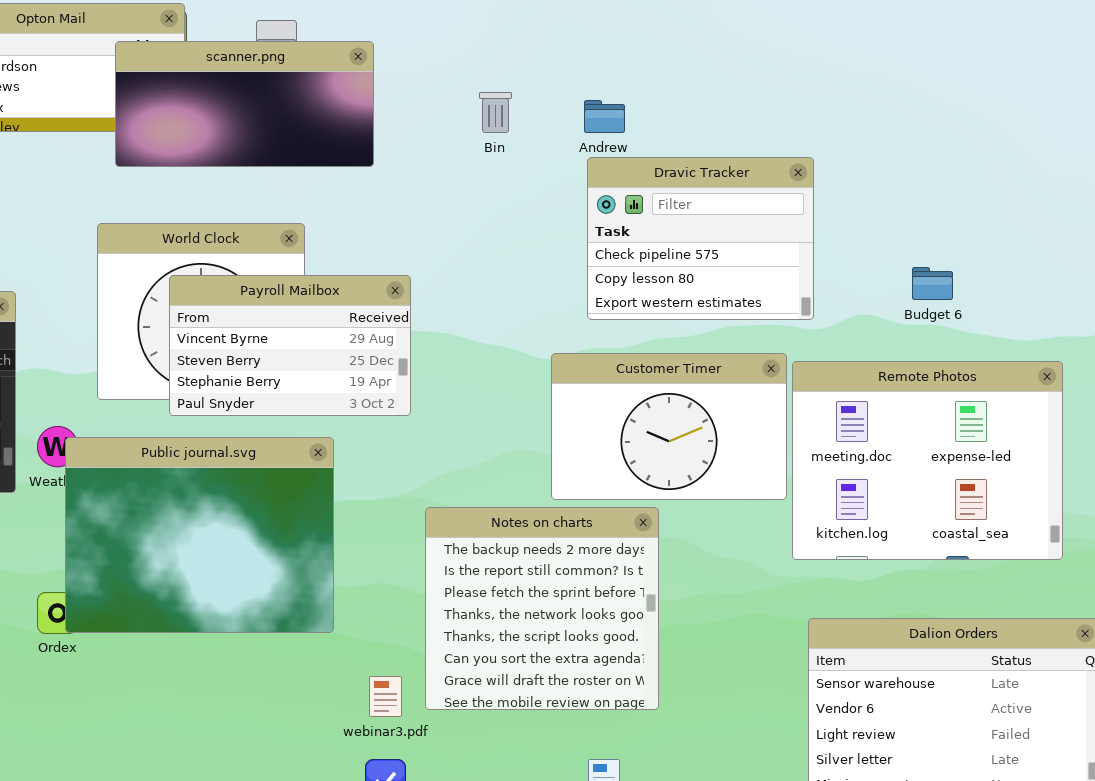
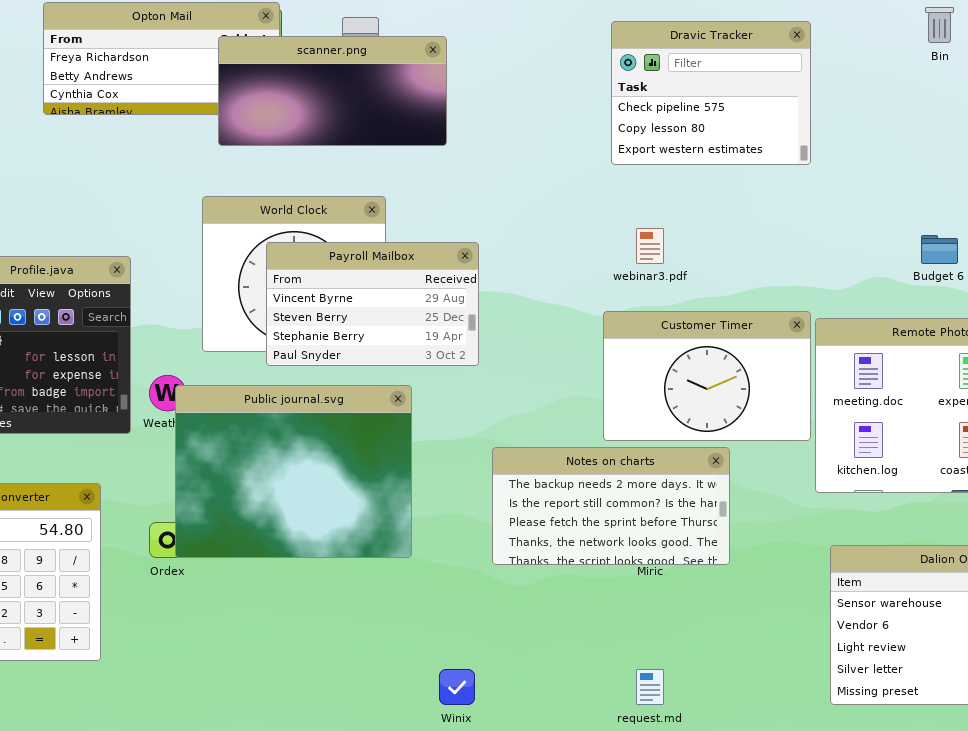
Bin: [479,92,512,133] -> [925,7,954,43], moved
Dravic Tracker: [587,157,814,320] -> [611,21,811,165], moved
Notes on charts: [425,507,659,710] -> [492,447,730,565], resized
webinar3.pdf: [369,676,402,717] -> [636,228,664,264], moved

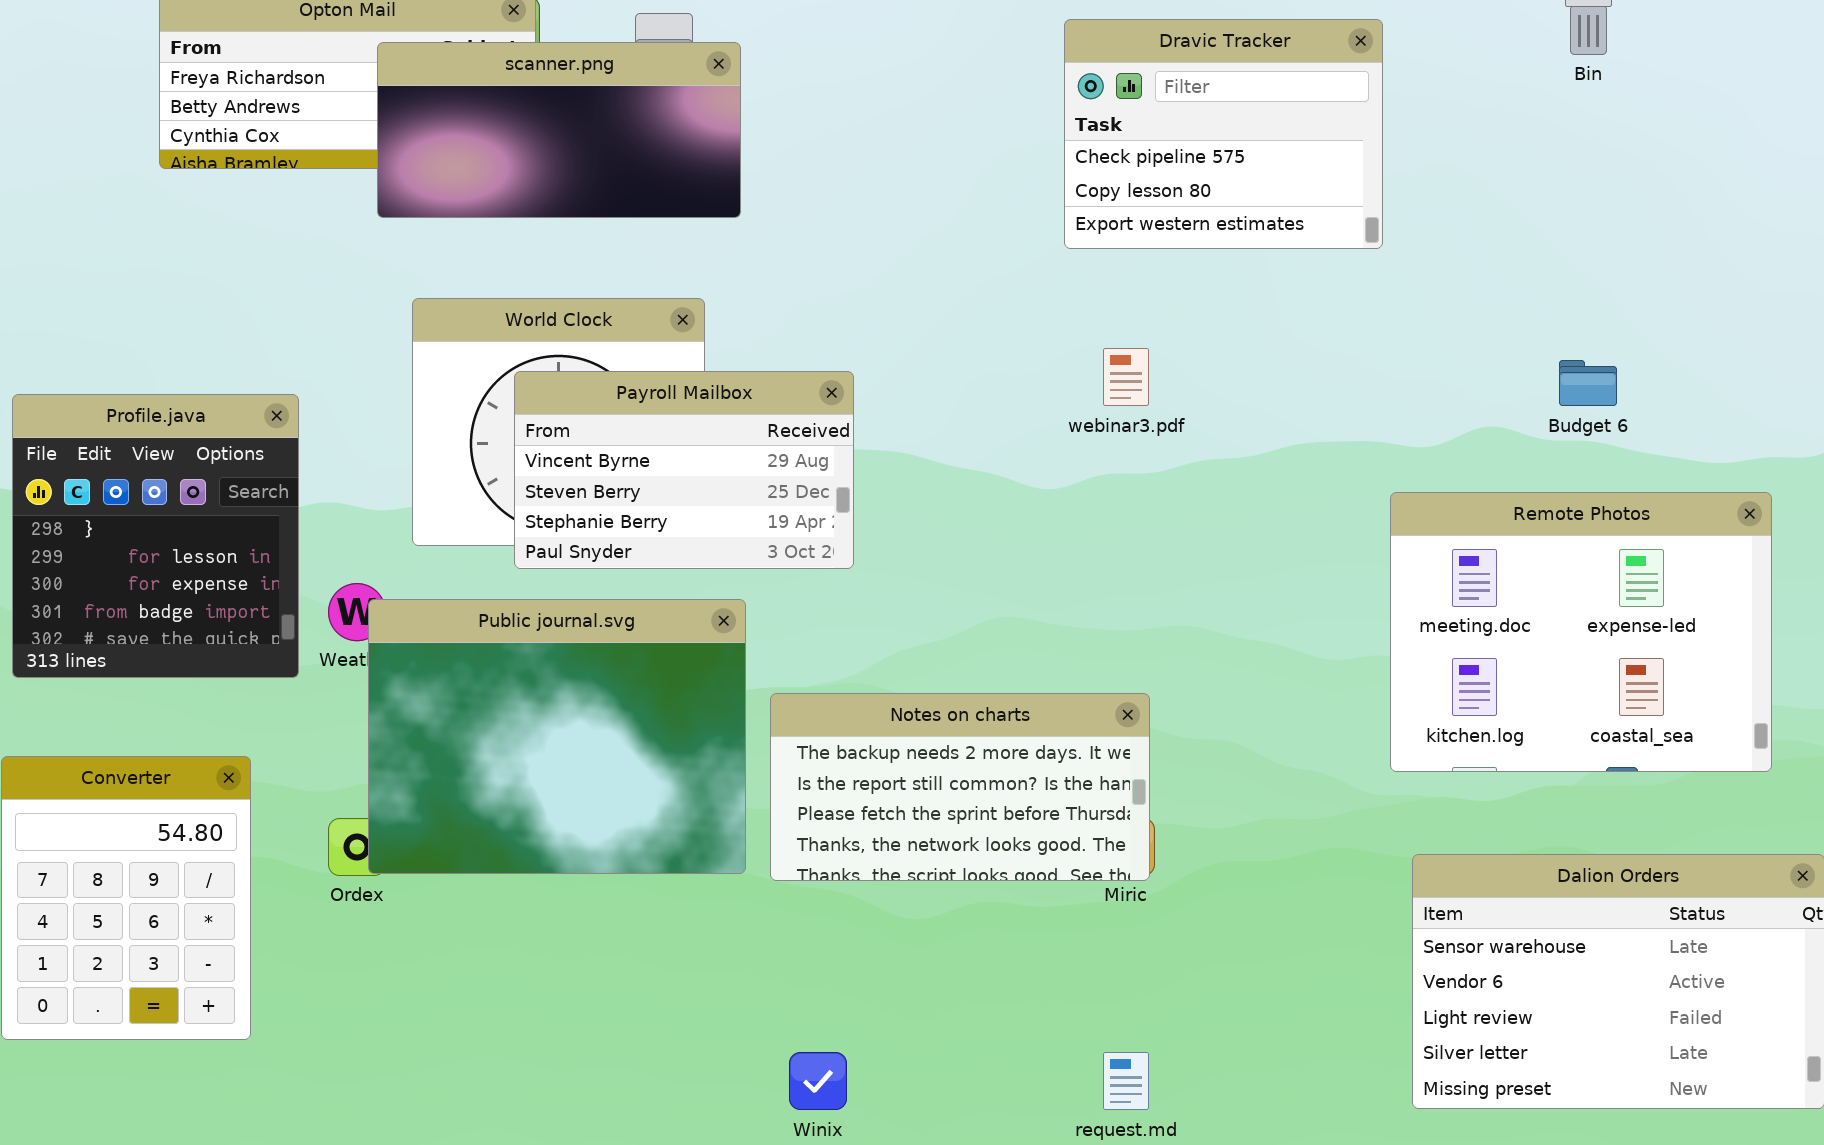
scanner.png: [218,36,447,146] -> [377,42,741,218], moved
Customer Timer: [603,311,811,441] -> none, closed
Notes on charts: [492,447,730,565] -> [770,693,1150,881], moved

